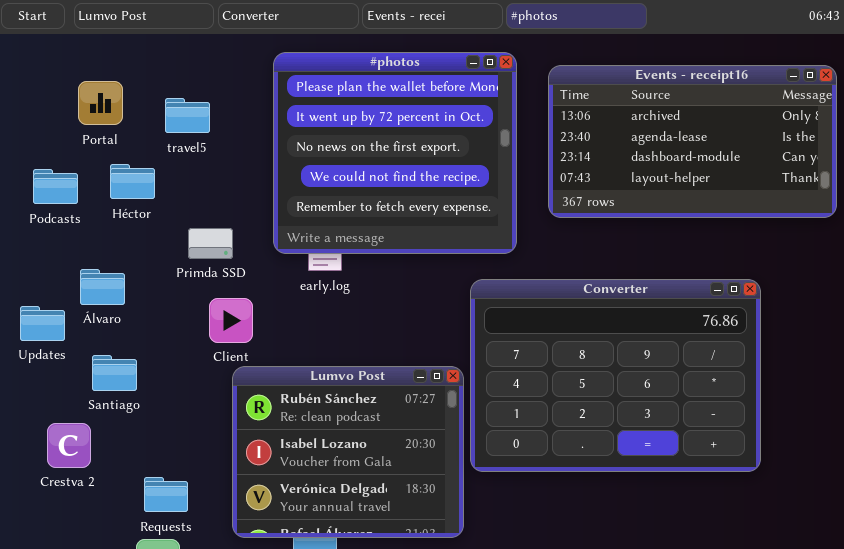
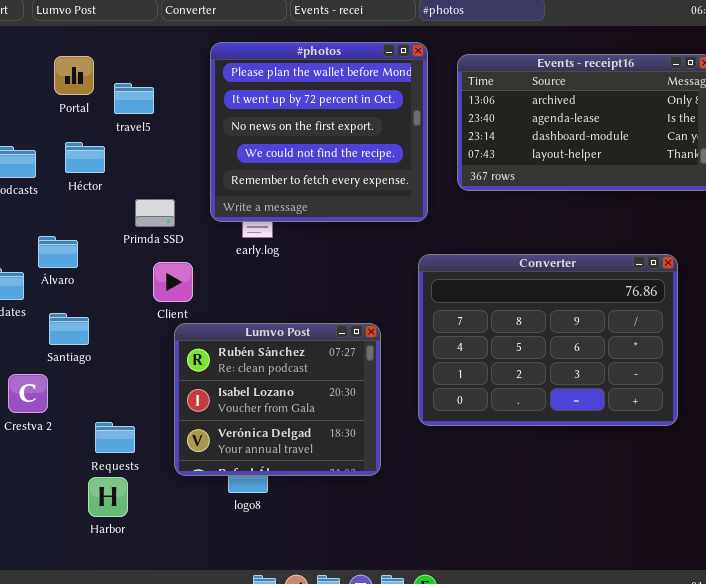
Portal: [78,81,123,125] -> [54,56,94,95], moved
Converter: [470,279,761,472] -> [418,254,678,426], moved

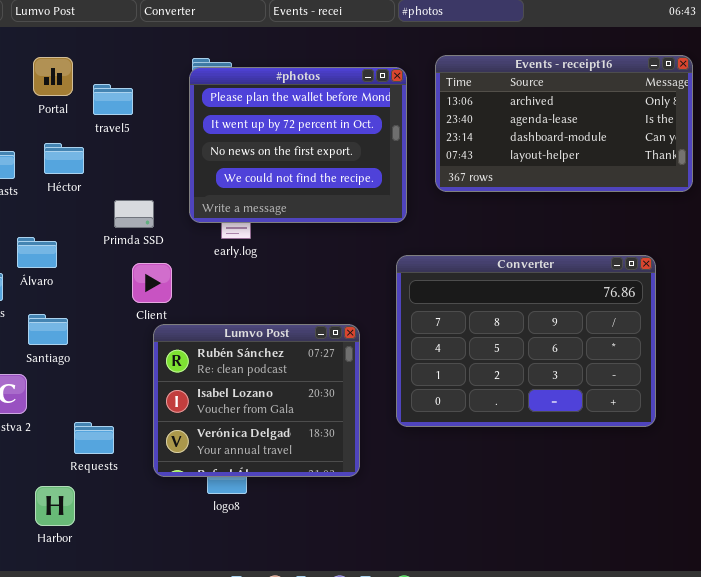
#photos: [210,42,428,222] -> [189,67,407,223], resized
Harbor: [88,477,128,517] -> [35,486,75,526], moved

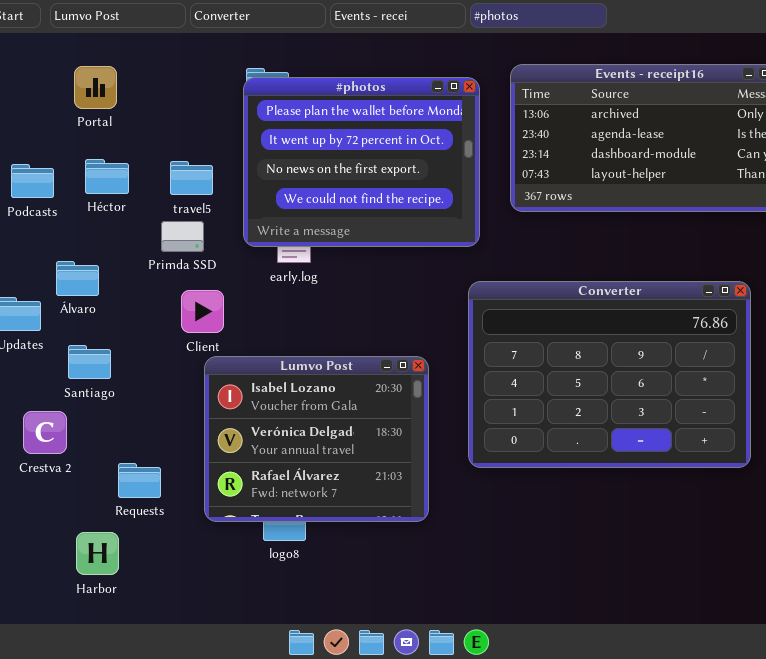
travel5: [93,84,133,115] -> [170,161,213,195], moved
Lumvo Post: [153,324,360,477] -> [204,356,429,522], scrolled down 1 row

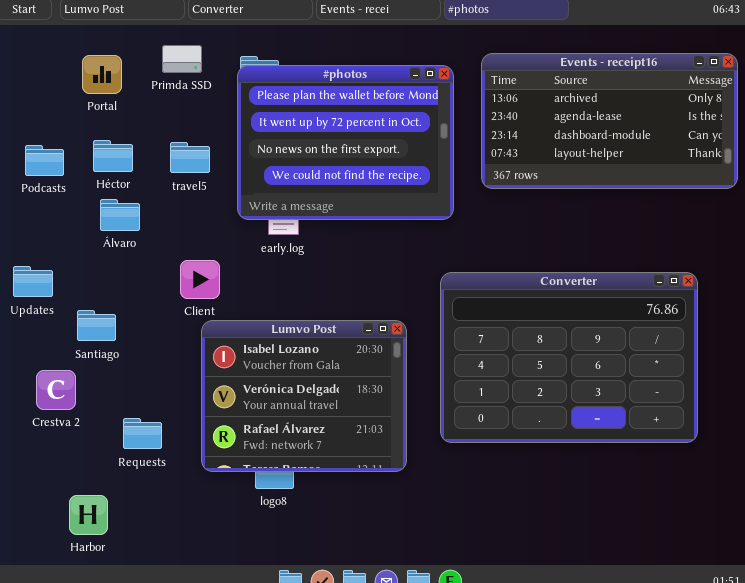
Primda SSD: [161,221,204,252] -> [162,45,202,73], moved
Álvaro: [56,261,99,296] -> [100,199,140,231], moved
Converter: [468,281,751,468] -> [440,272,698,443], moved
Harbor: [76,532,119,575] -> [69,495,108,535], moved

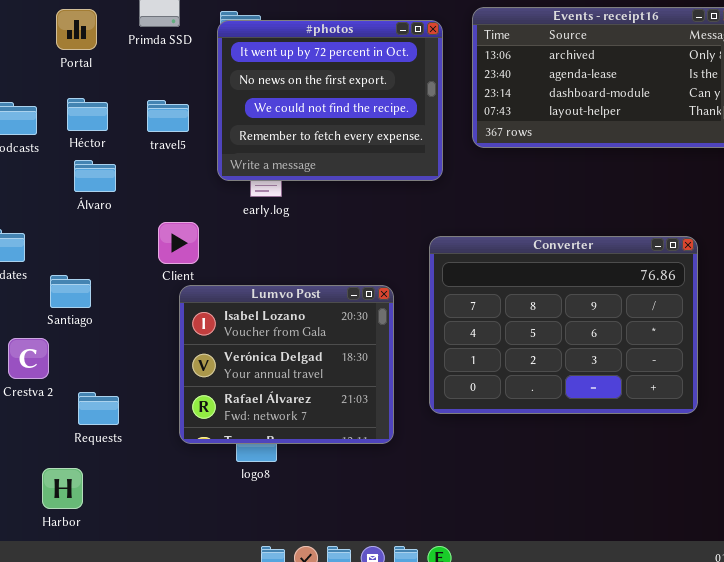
#photos: [237,65,454,220] -> [217,20,443,181], scrolled down 1 row
Requests: [123,418,162,449] -> [78,392,119,425], moved

